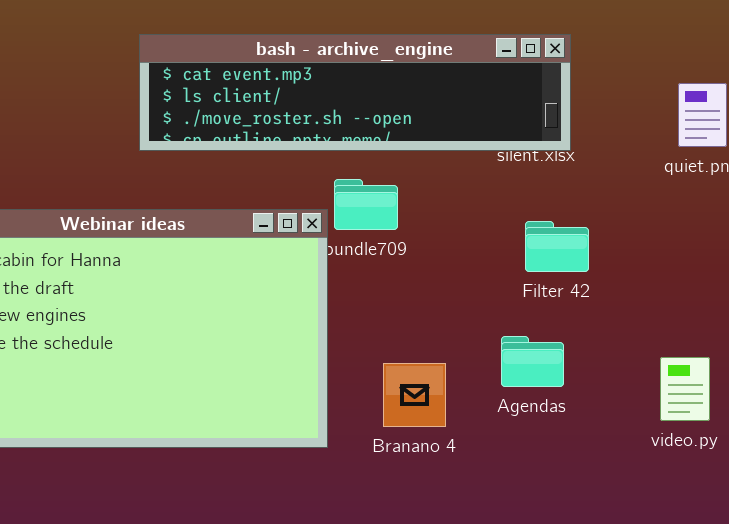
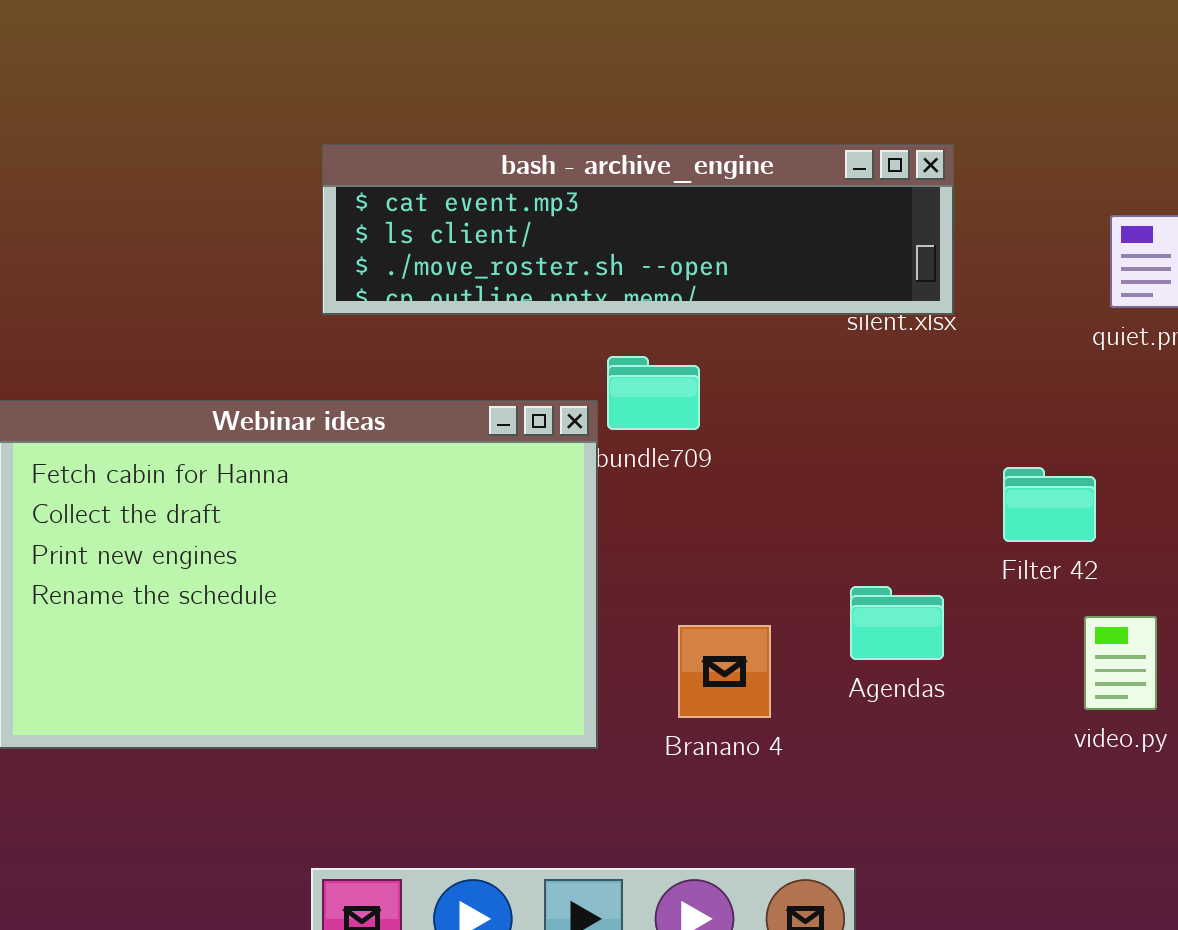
Filter 42: [525,221,589,272] -> [1003,467,1096,542], moved

